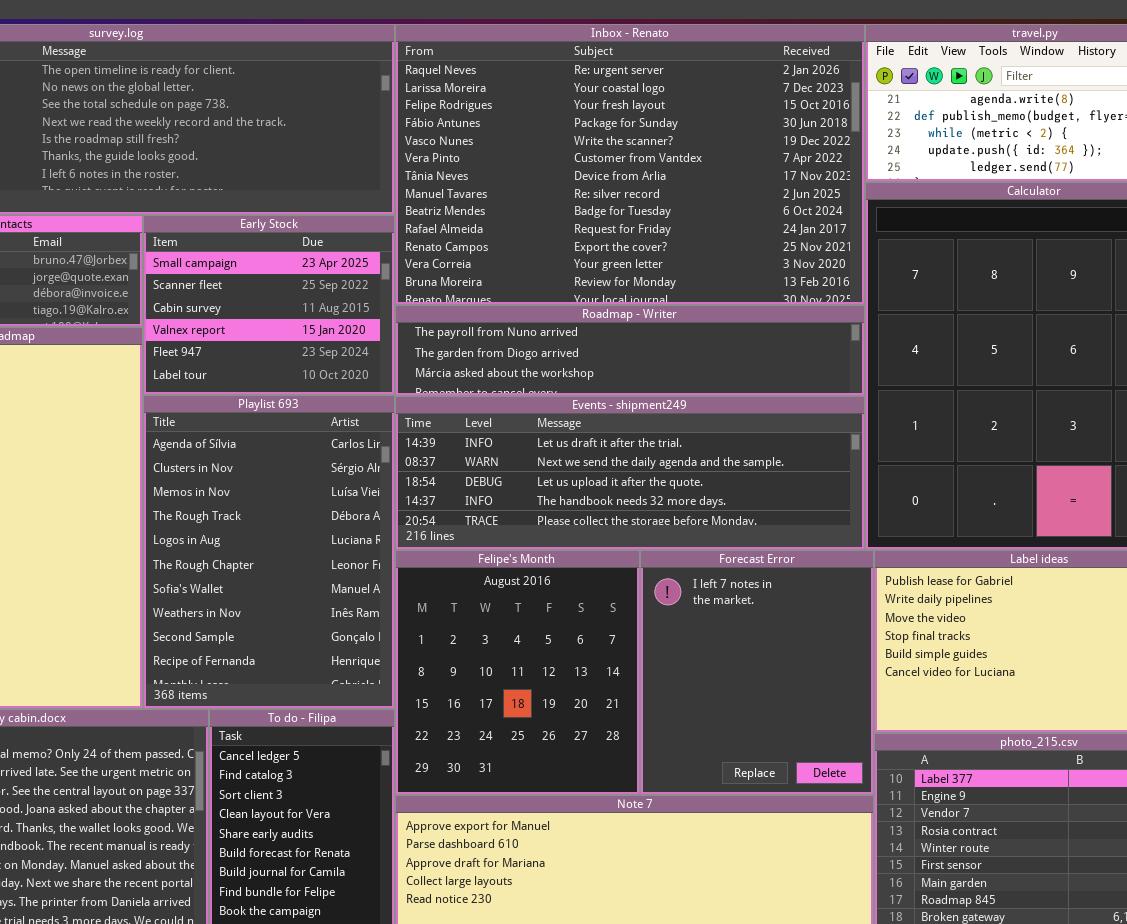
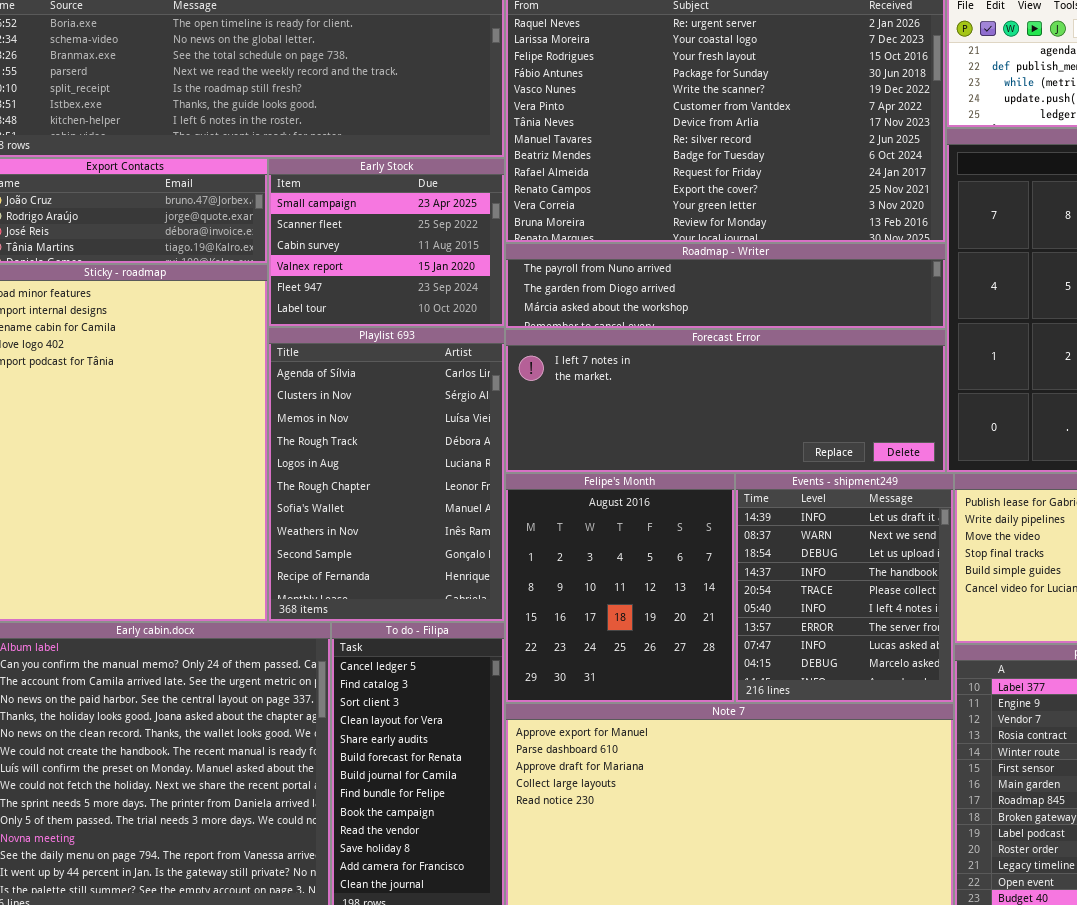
Events - shipment249: [395,396,865,550] -> [735,473,954,703], moved, resized
Forecast Error: [640,550,874,795] -> [505,329,946,473], moved, resized

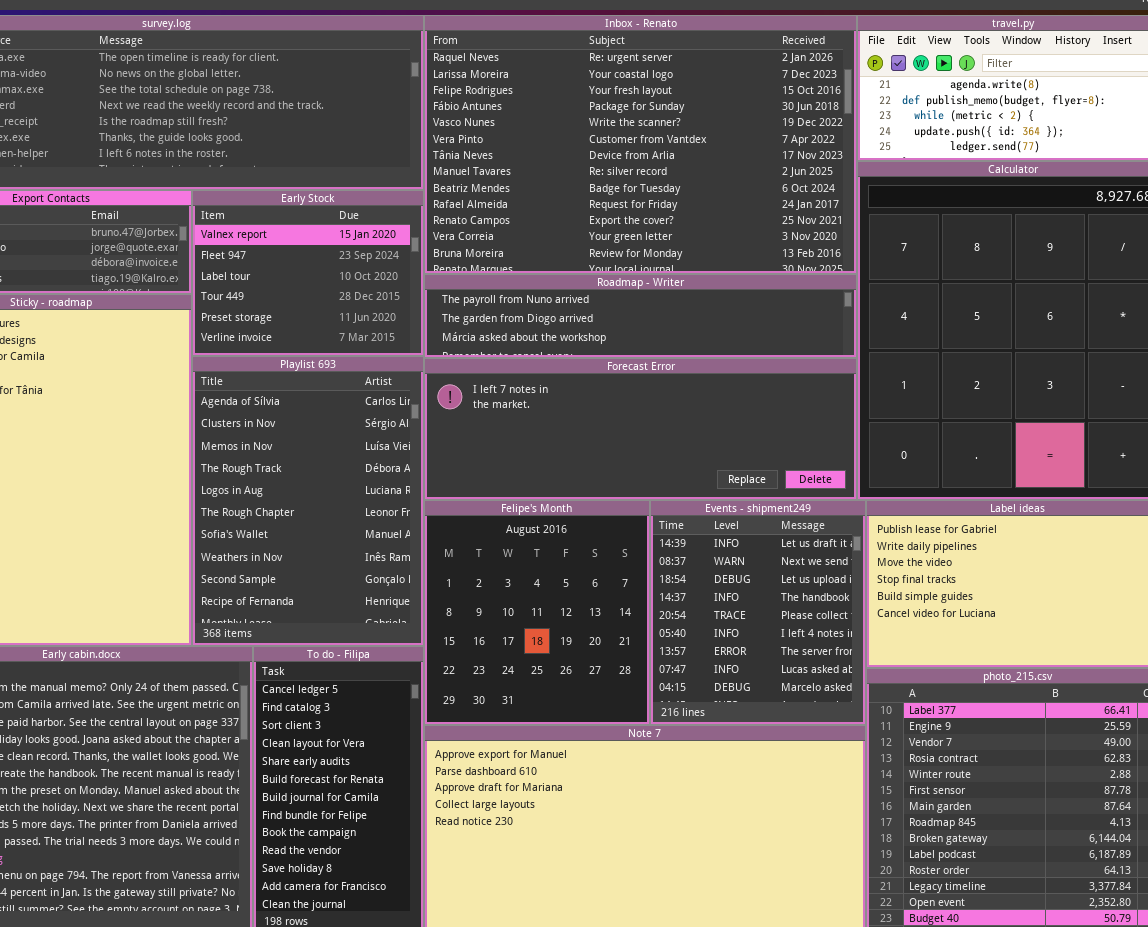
Early Stock: [268,158,505,327] -> [192,190,424,356], scrolled down 3 rows

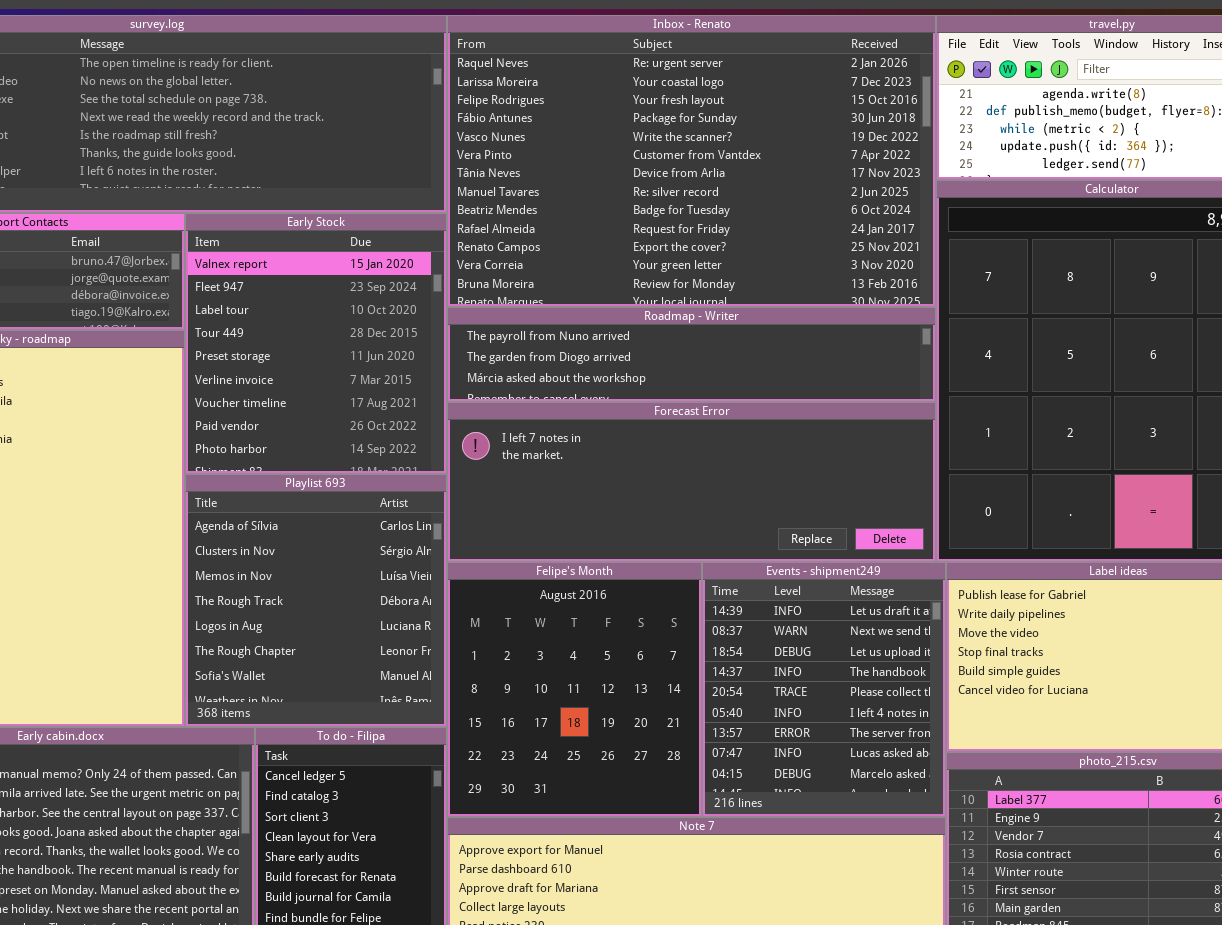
Early Stock: [192,190,424,356] -> [185,213,447,474], resized
Playlist 693: [192,356,424,646] -> [185,474,447,727], resized

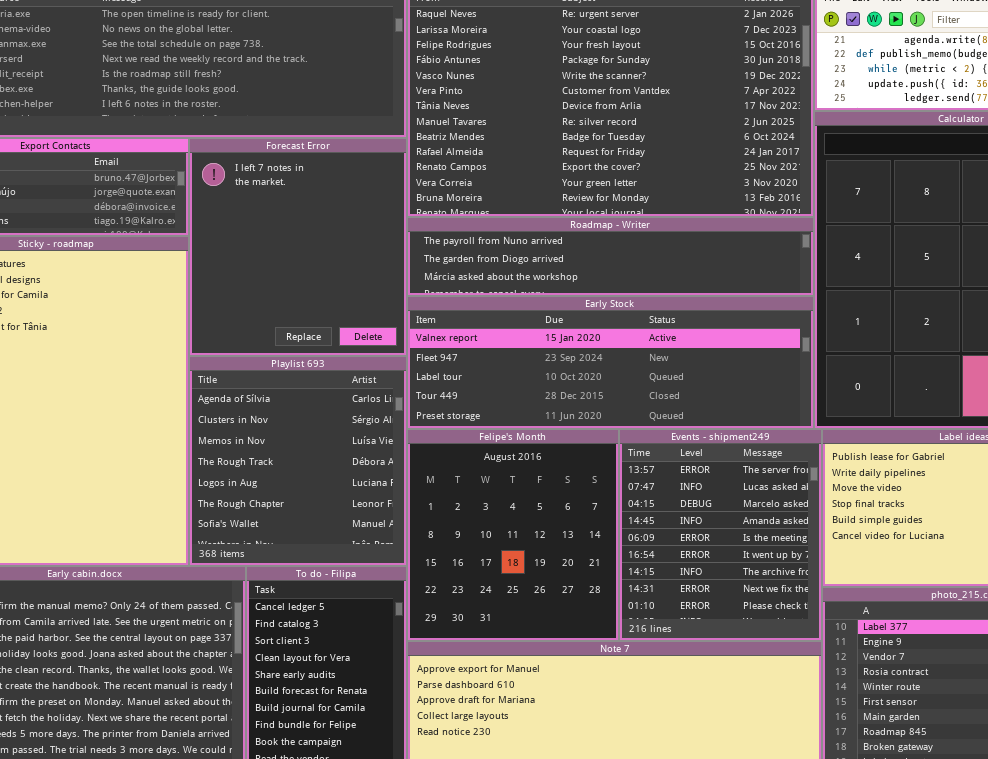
Early Stock: [185,213,447,474] -> [407,296,814,429], moved, resized
Forecast Error: [447,402,936,562] -> [189,138,407,356], moved, resized
Events - shipment249: [702,562,946,817] -> [619,429,822,641], scrolled down 6 rows

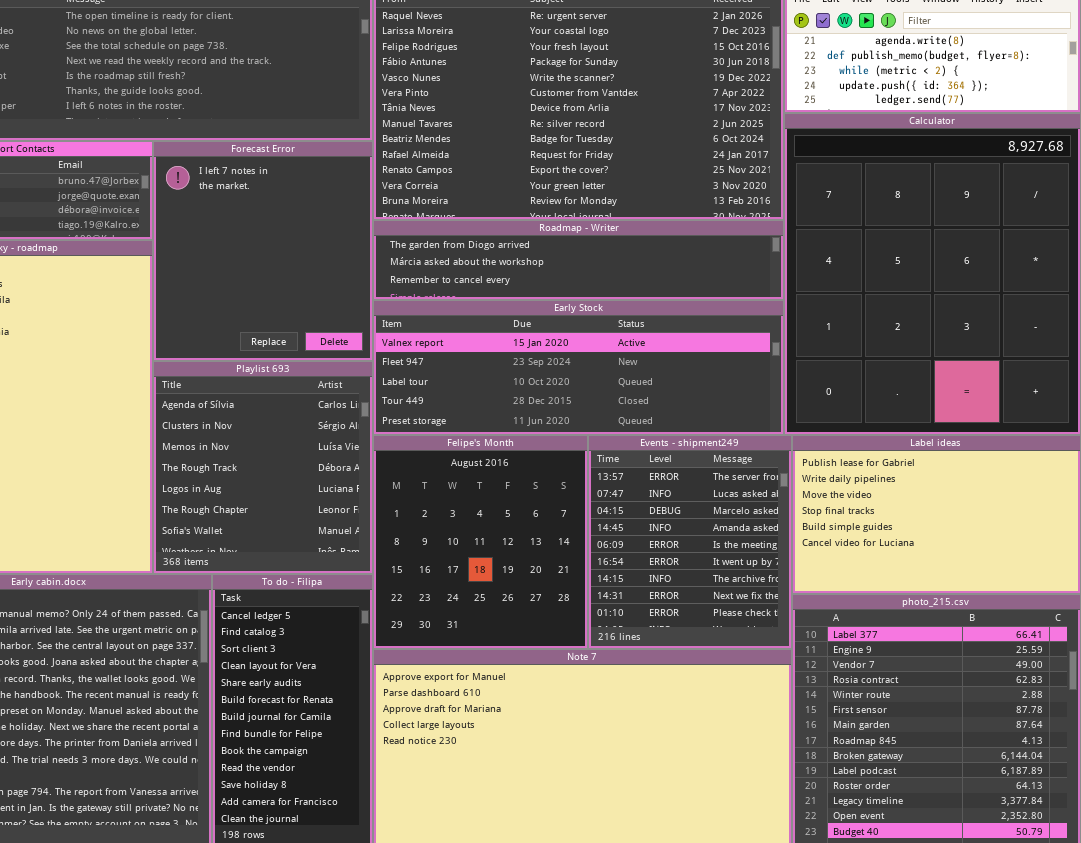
Roadmap - Writer: [407,217,814,296] -> [373,220,784,300], scrolled down 1 row

